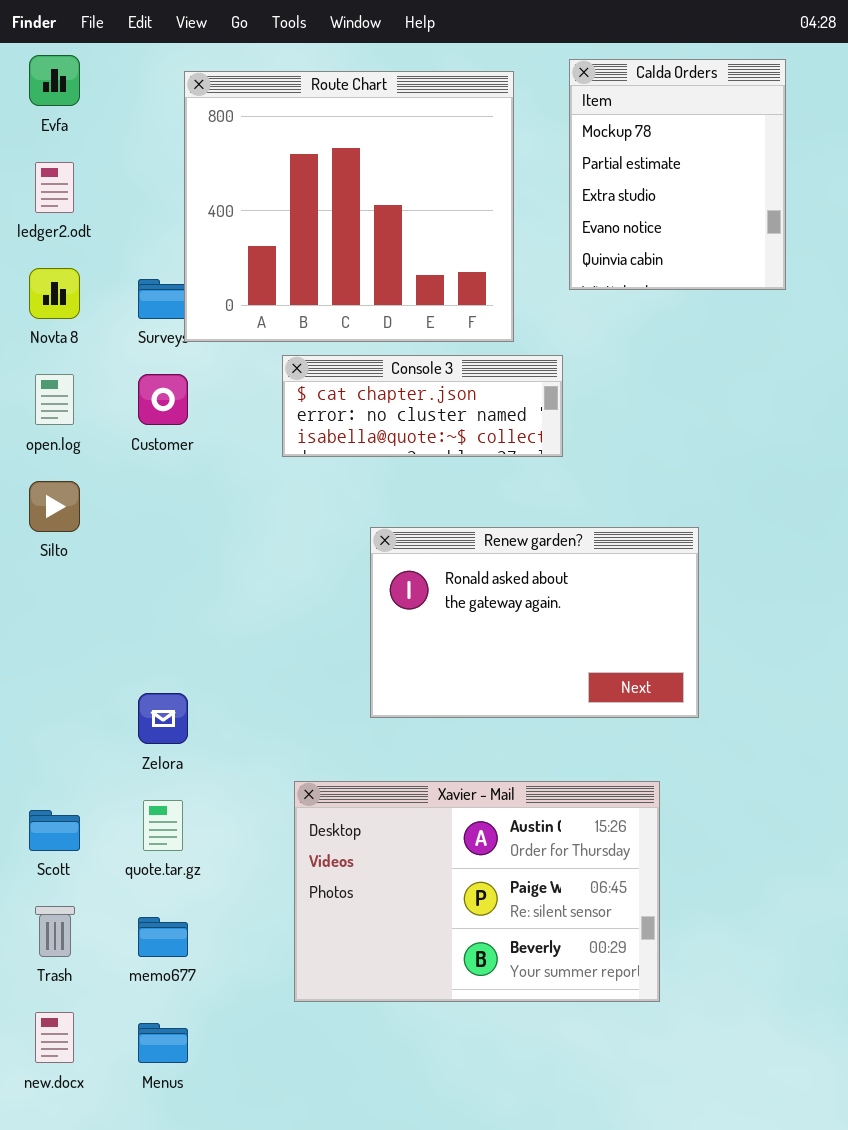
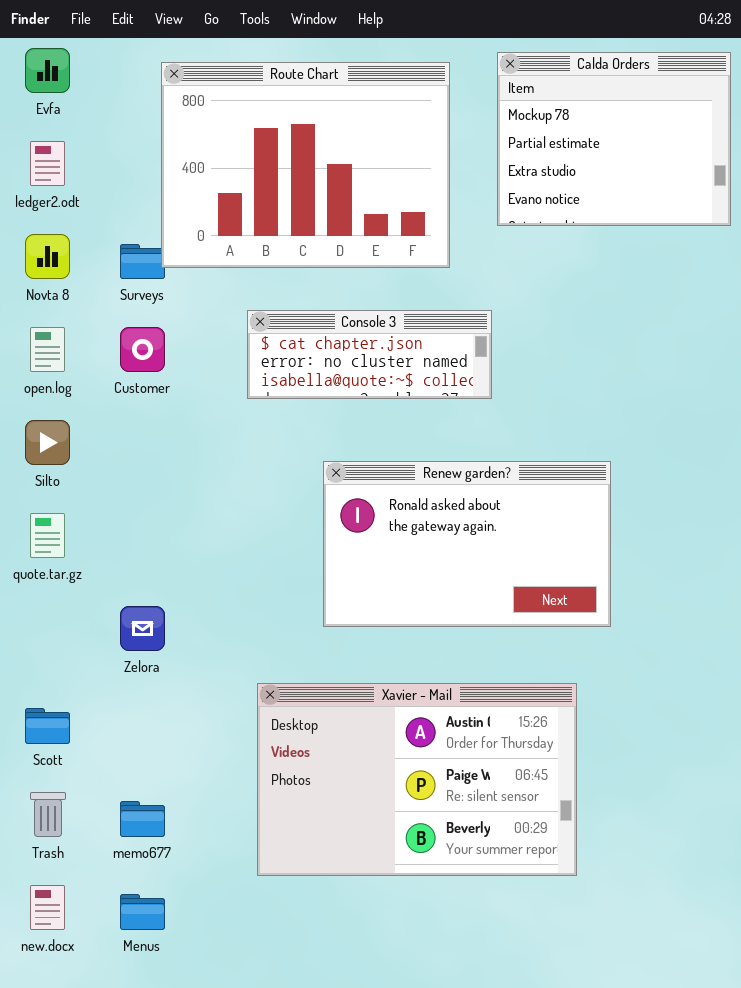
Calda Orders: [569,59,786,290] -> [497,52,731,226], resized
Route Chart: [184,71,514,342] -> [161,62,450,268], resized
quote.tar.gz: [143,800,183,851] -> [30,513,65,558], moved

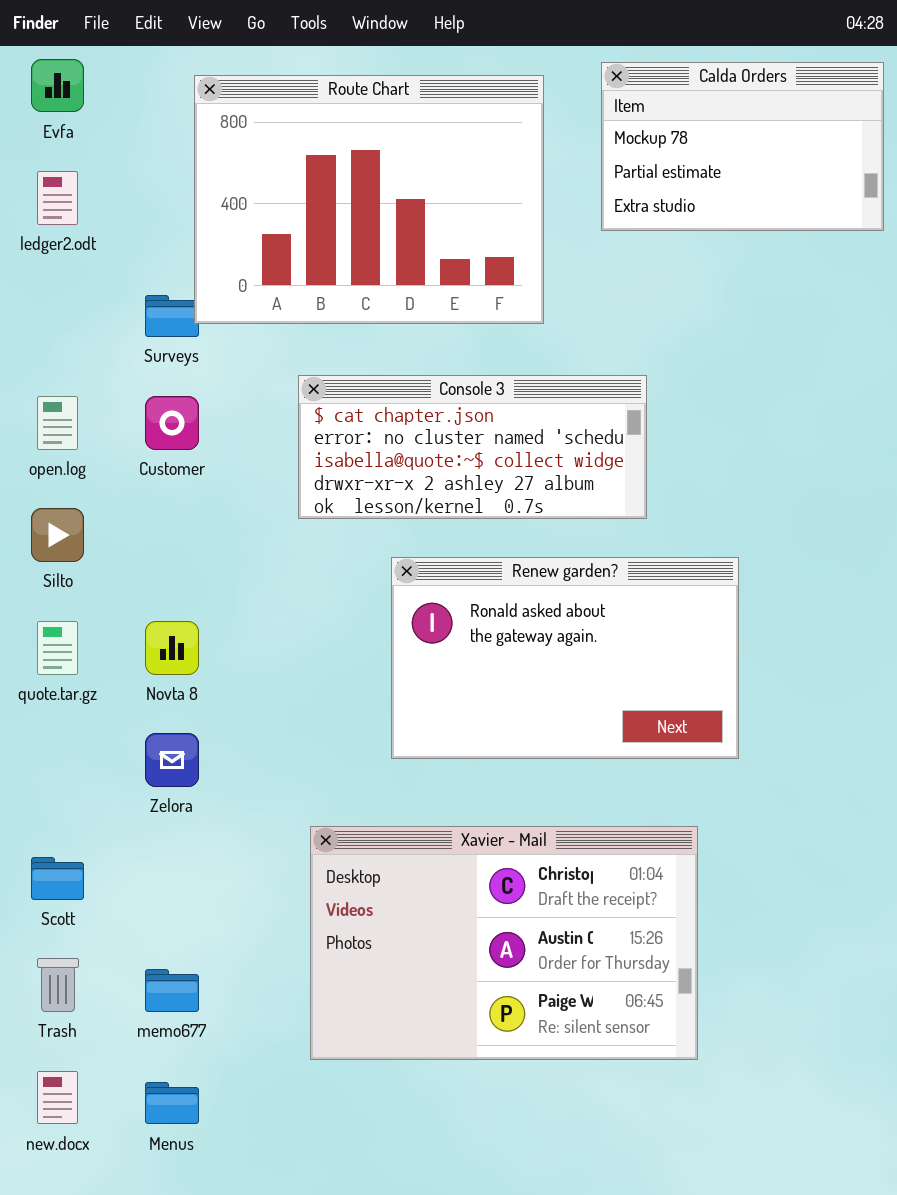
Calda Orders: [497,52,731,226] -> [601,62,884,231], resized
Novta 8: [25,234,70,279] -> [145,621,199,675], moved
Console 3: [247,310,492,399] -> [298,375,647,519], resized
Xavier - Mail: [257,683,577,876] -> [310,826,698,1060], scrolled up 1 row

